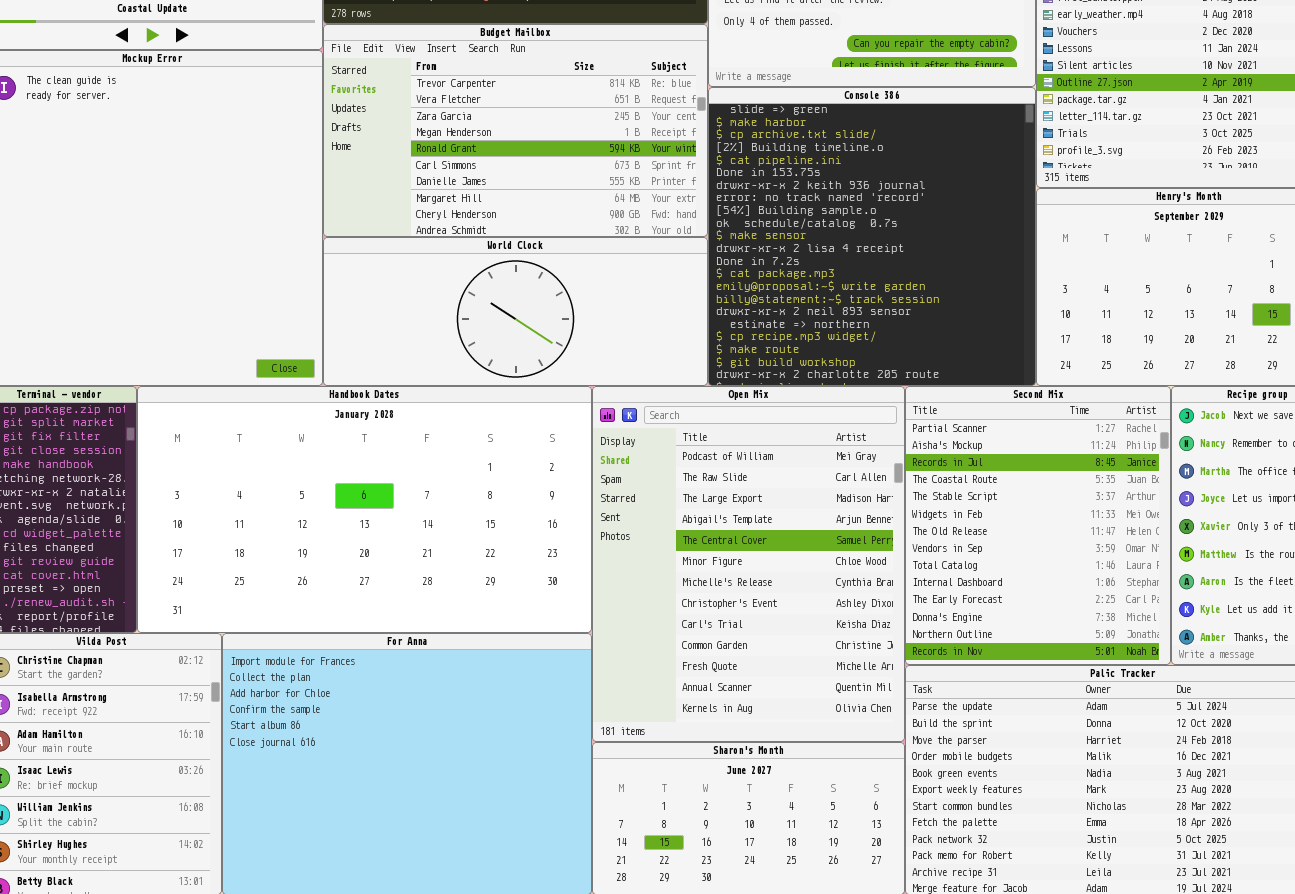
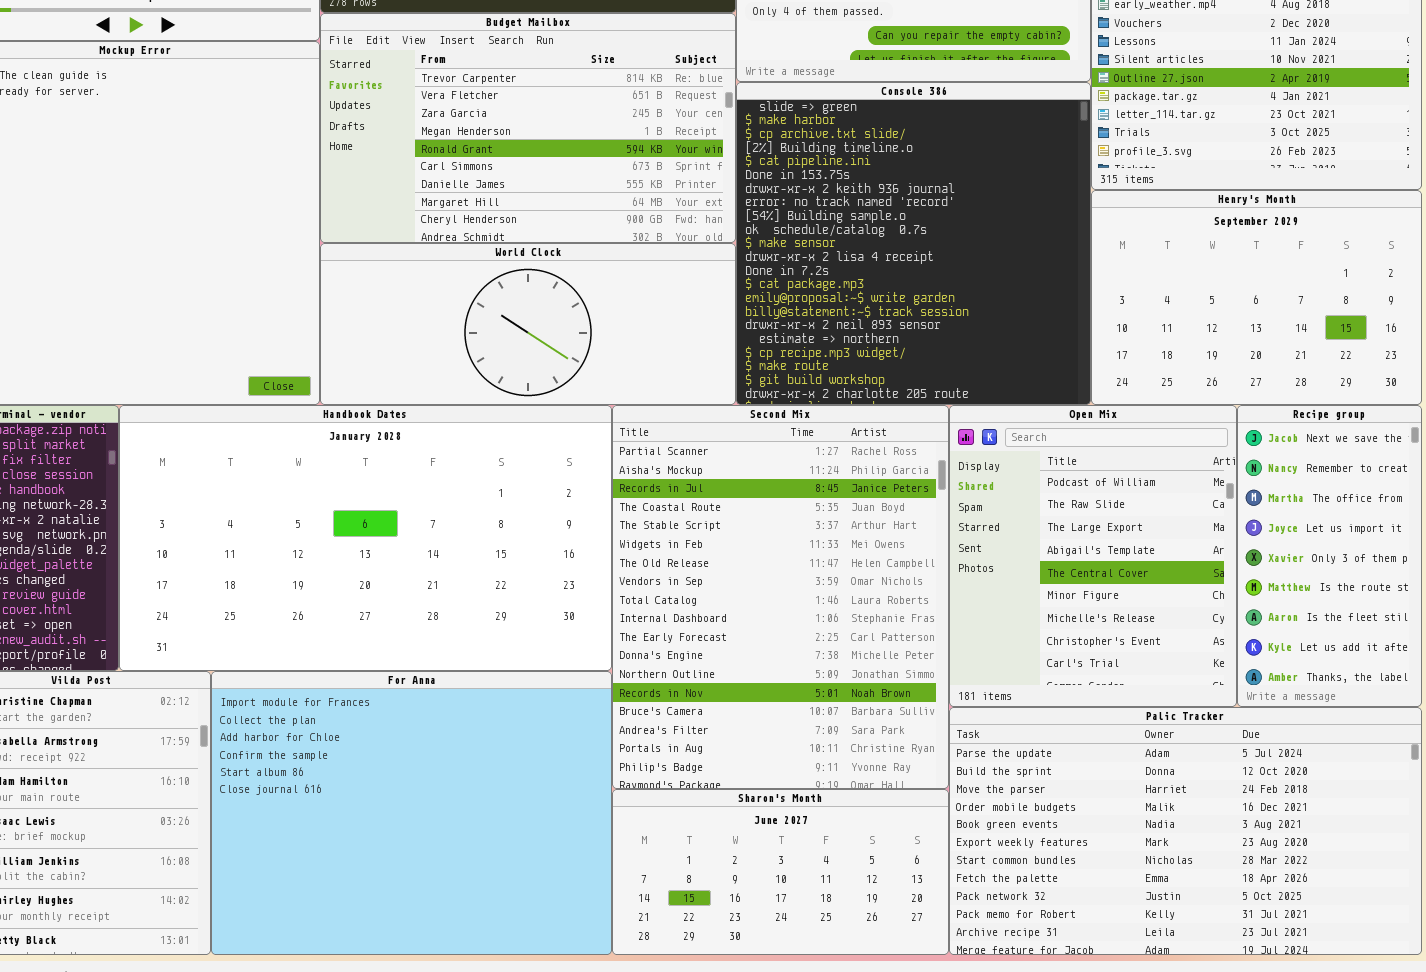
Open Mix: [592,386,905,742] -> [949,405,1237,707], moved, resized
Second Mix: [905,386,1171,665] -> [612,405,949,789], moved, resized

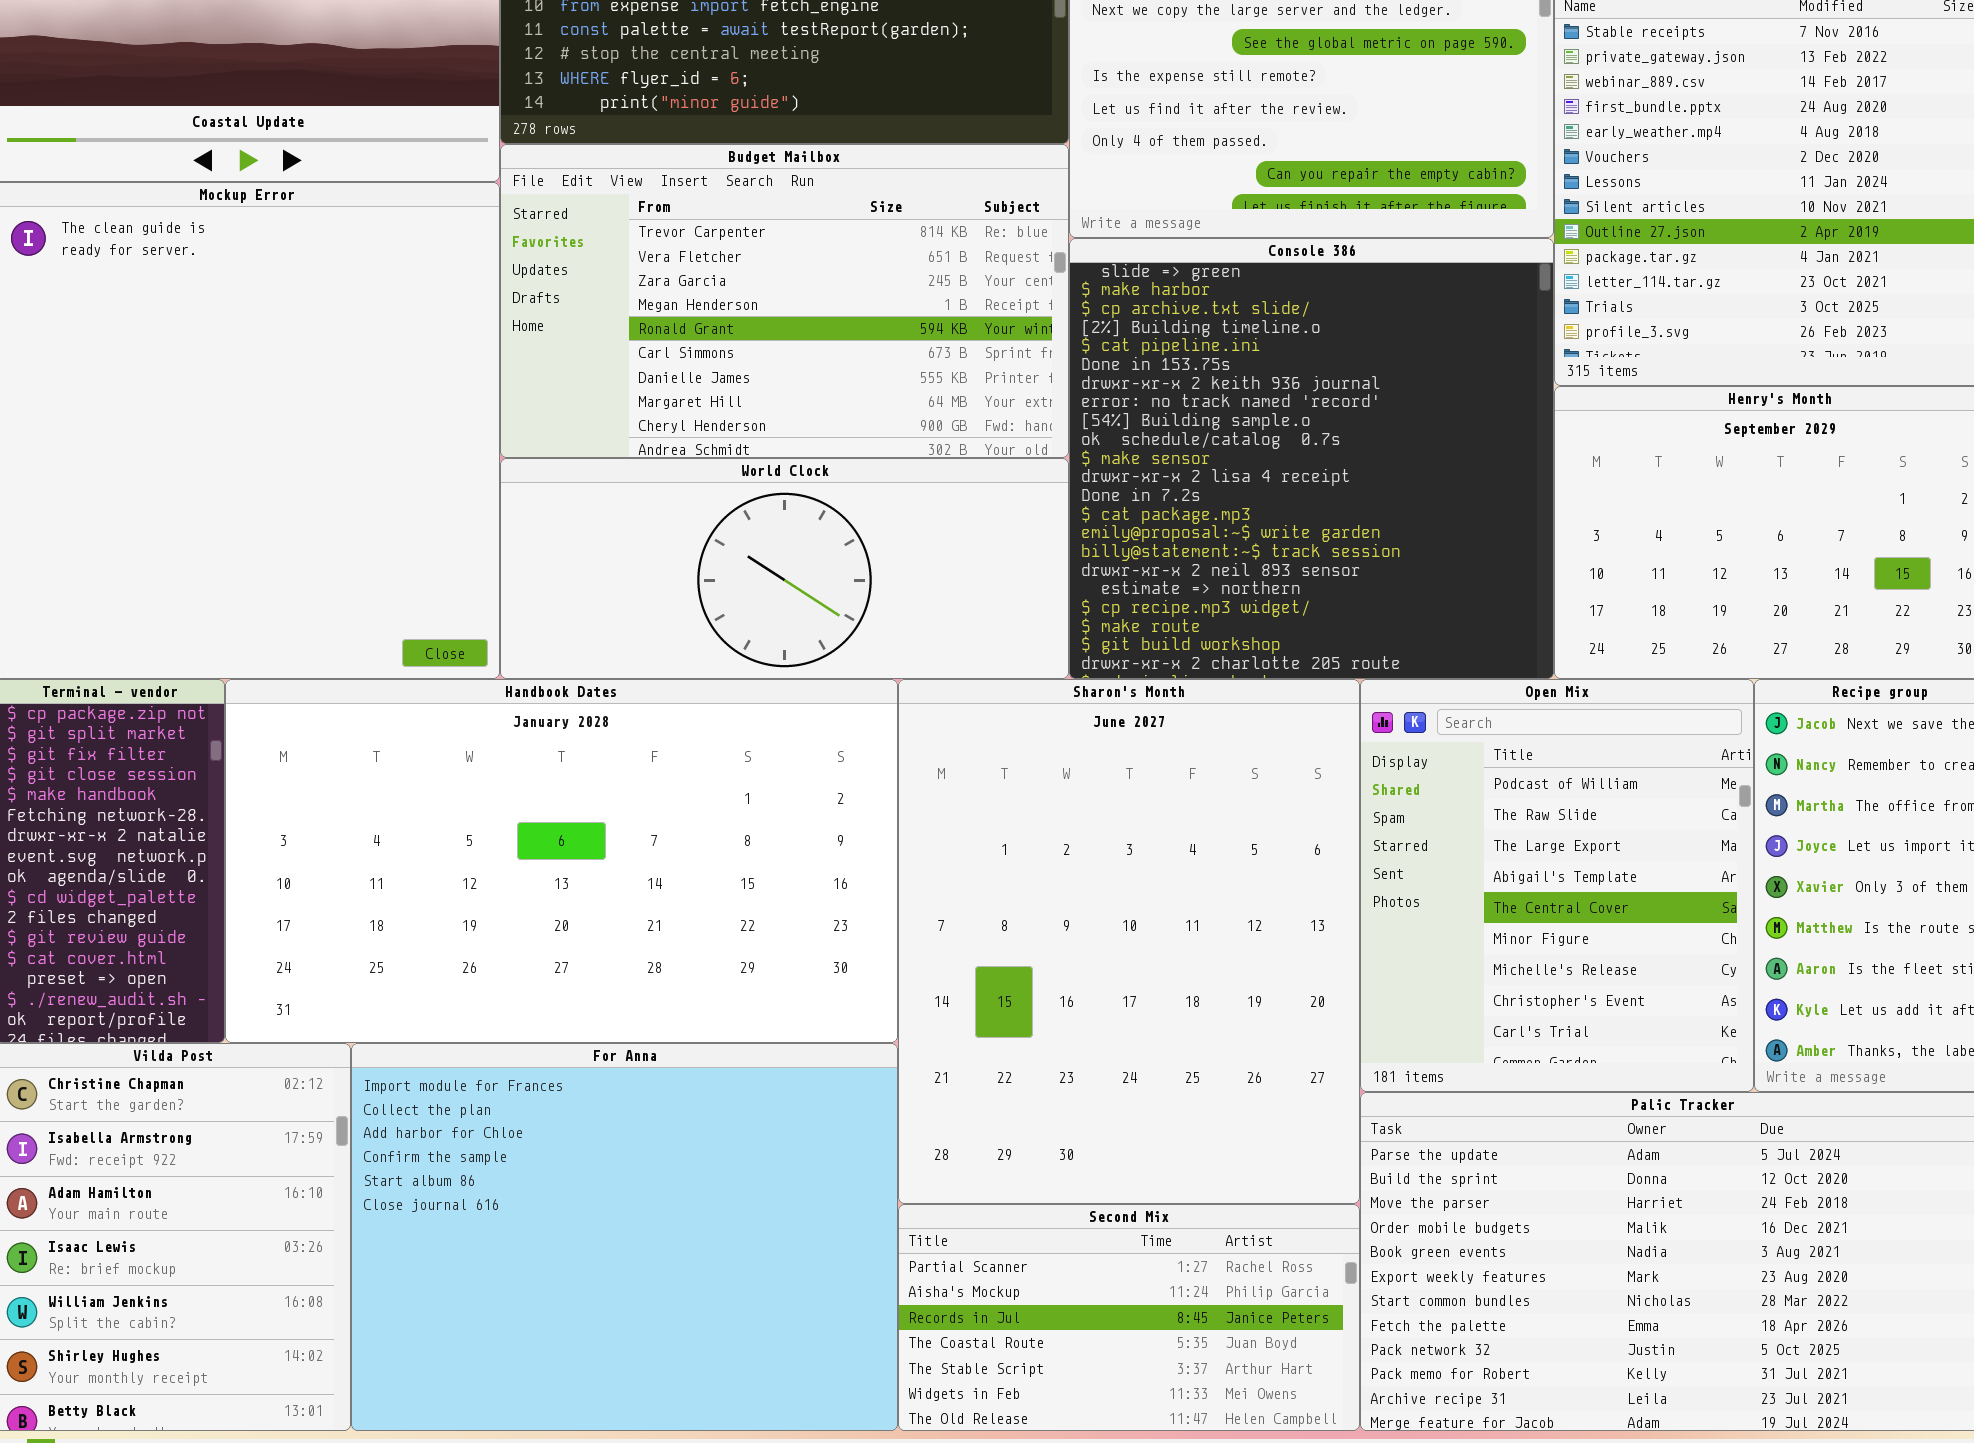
Second Mix: [612,405,949,789] -> [898,1204,1360,1431], moved, resized
Sharon's Month: [612,789,949,955] -> [898,679,1360,1204], moved, resized

